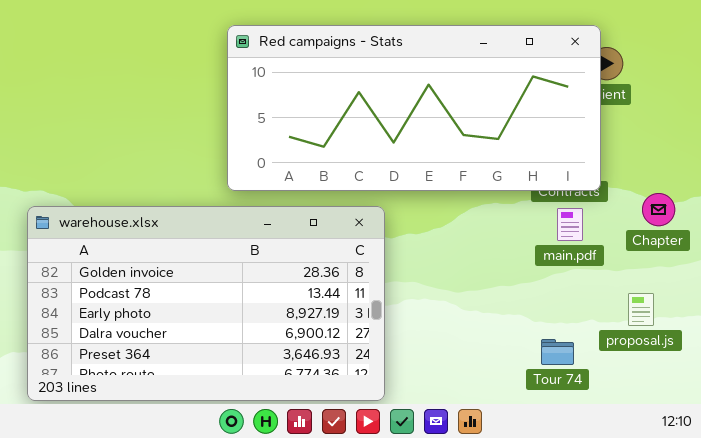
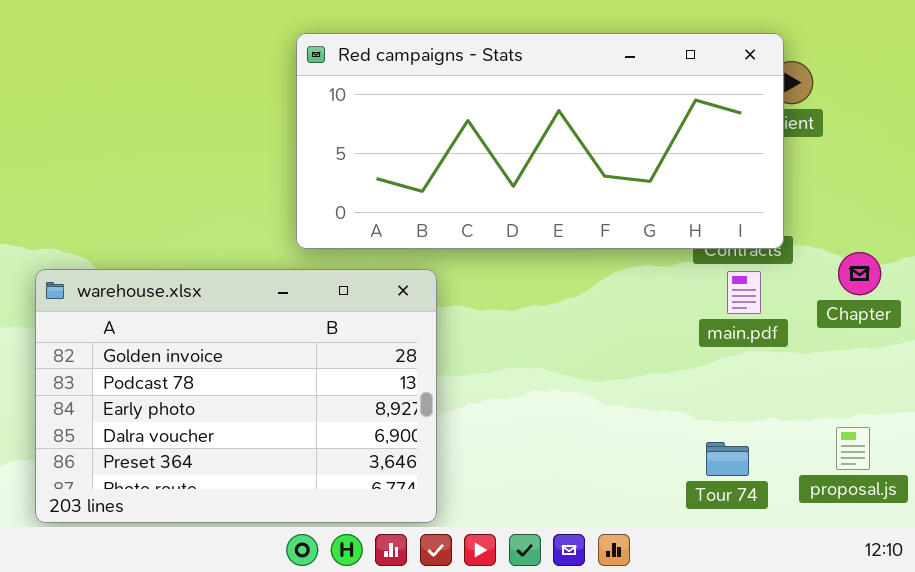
warehouse.xlsx: [27,206,385,401] -> [35,269,437,523], resized
proposal.js: [628,293,654,326] -> [836,427,870,470], moved

